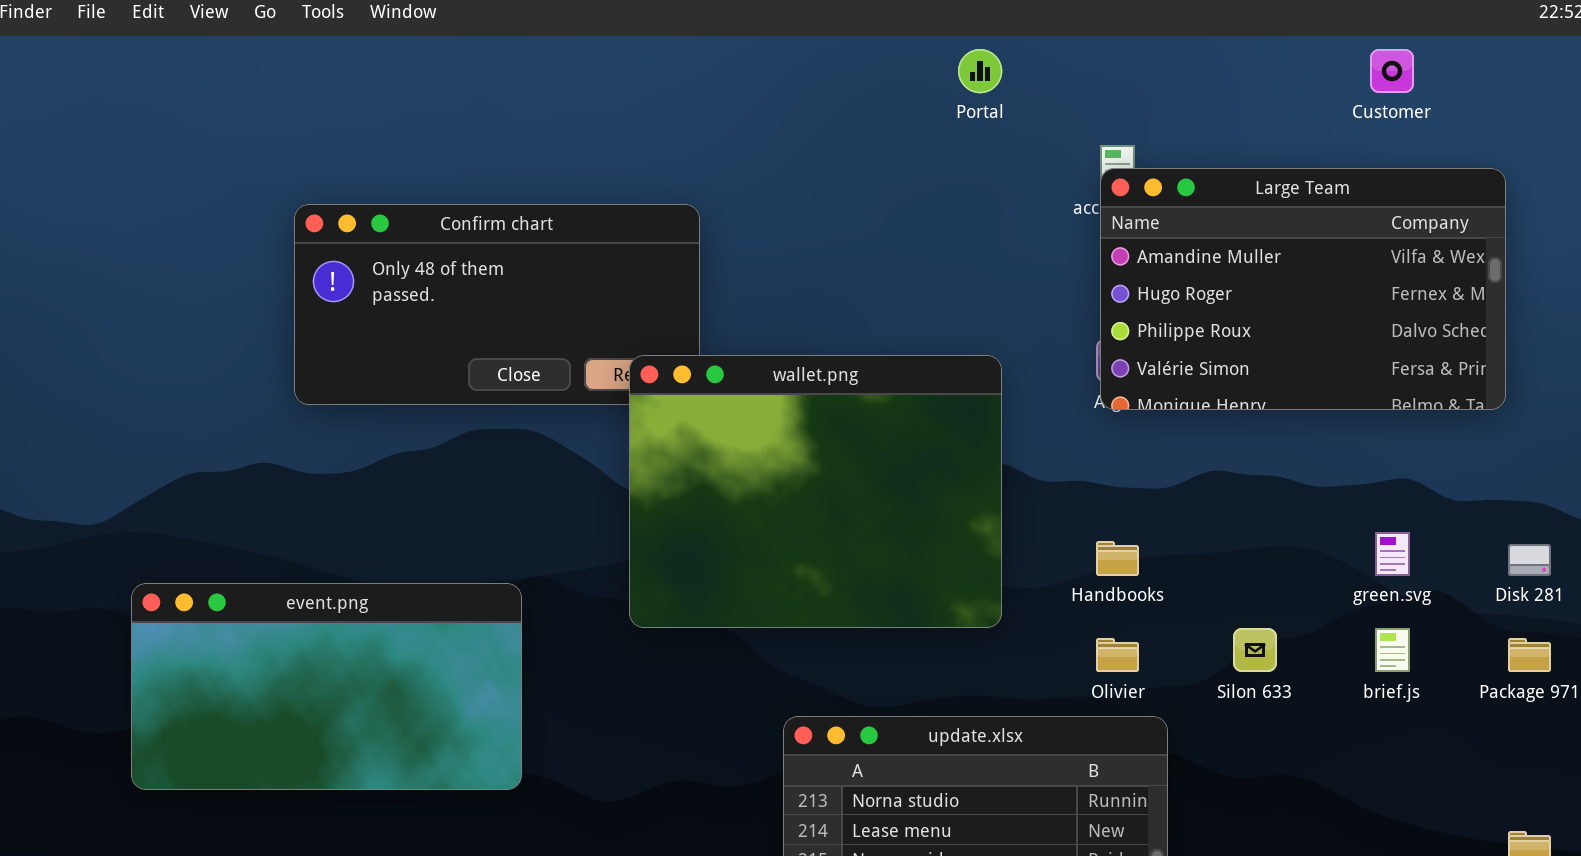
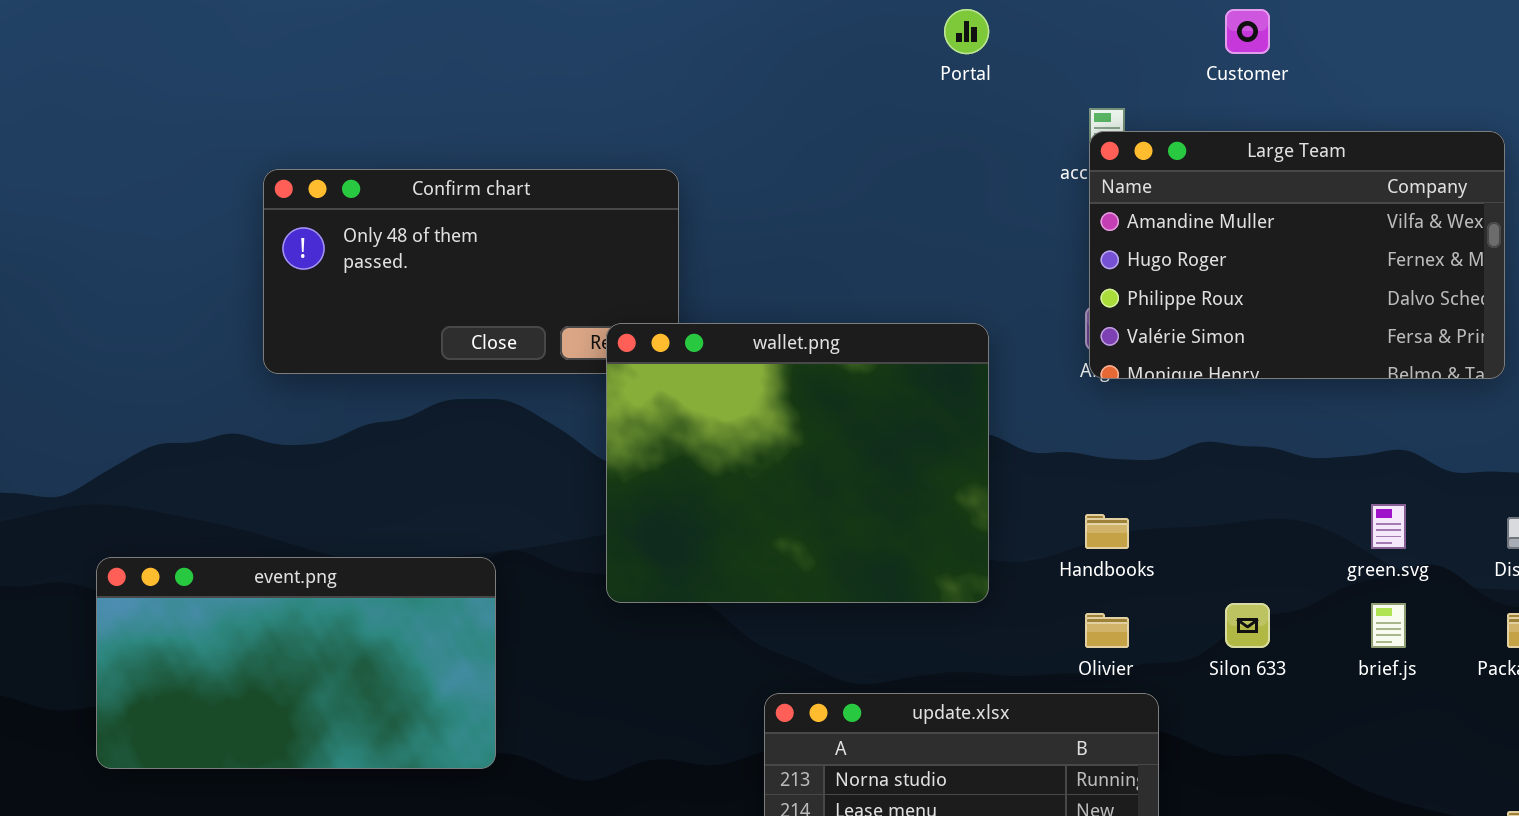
Customer: [1370,49,1414,93] -> [1225,9,1270,54], moved

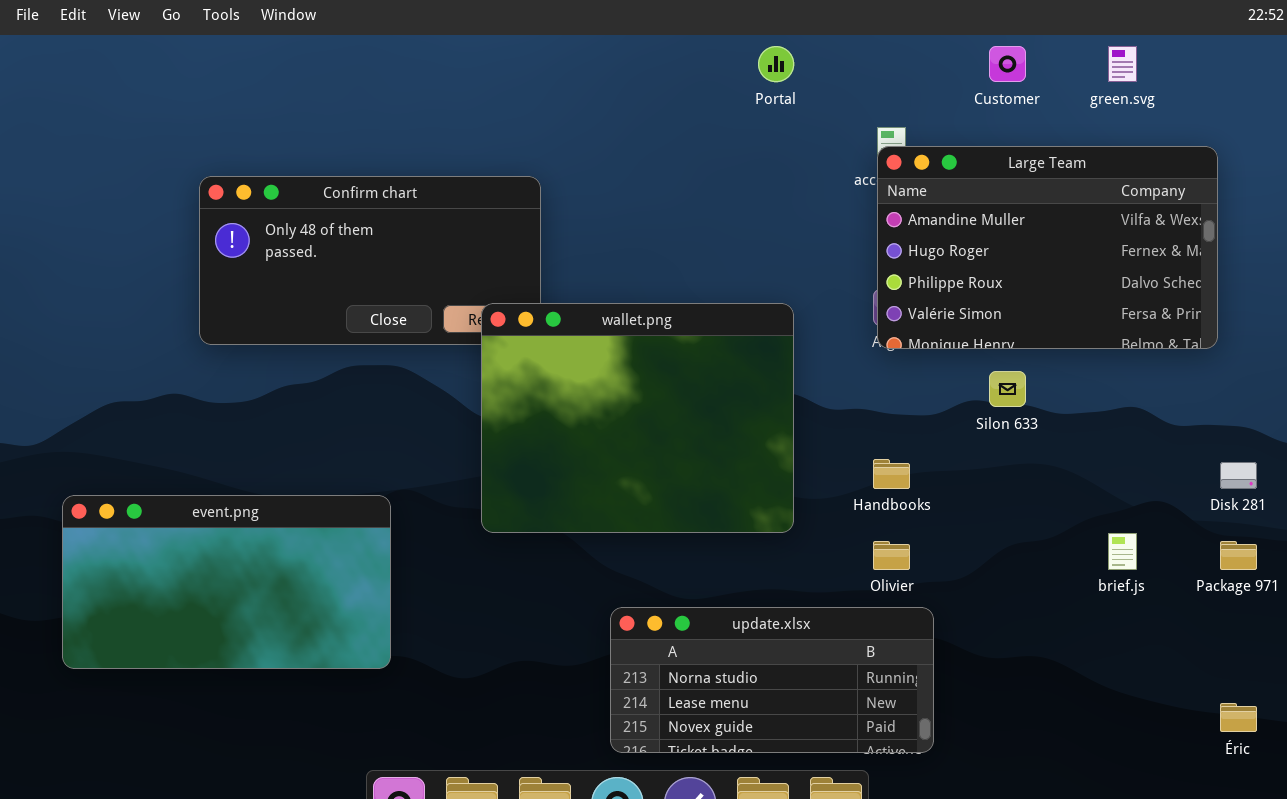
green.svg: [1371,504,1406,549] -> [1108,46,1137,82], moved
Silon 633: [1225,603,1270,648] -> [989,371,1026,407], moved

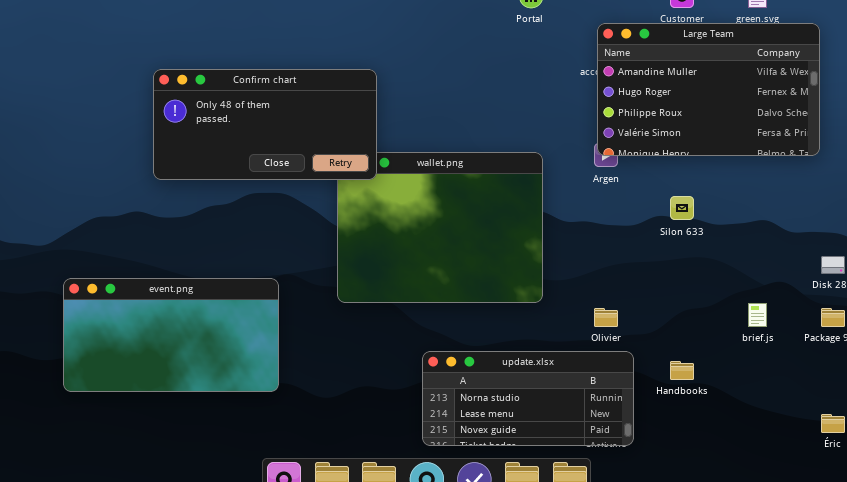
Large Team: [877,146,1218,349] -> [597,23,820,156], moved
Confirm chart: [199,176,541,345] -> [153,69,377,180], raised
Handbooks: [873,459,910,489] -> [670,361,694,380], moved

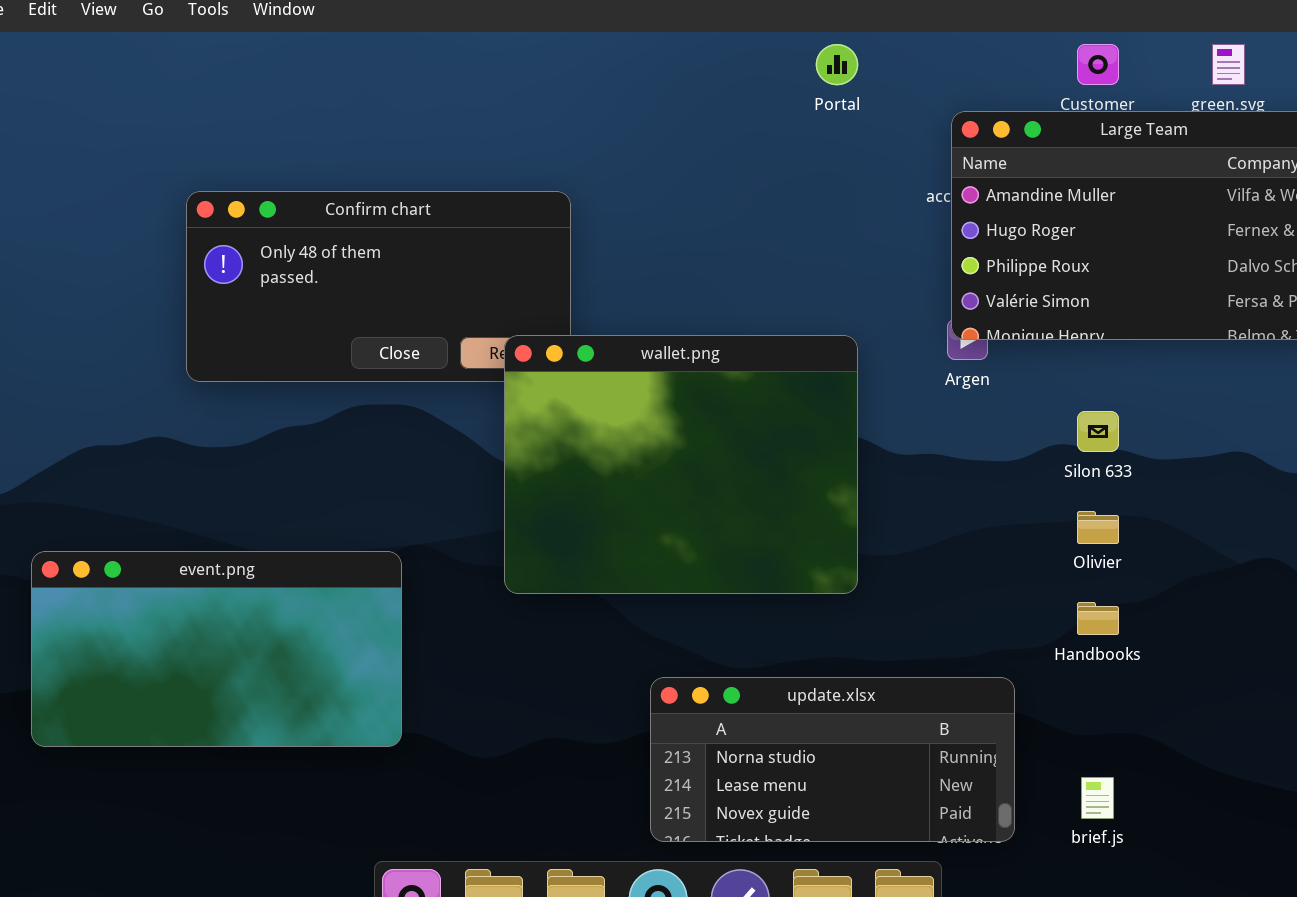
wallet.png: [337,152,543,303] -> [504,335,858,594], raised
brief.js: [748,303,767,327] -> [1081,777,1114,819], moved
Olivier: [594,308,618,327] -> [1077,511,1119,544], moved
Handbooks: [670,361,694,380] -> [1077,602,1119,635], moved

